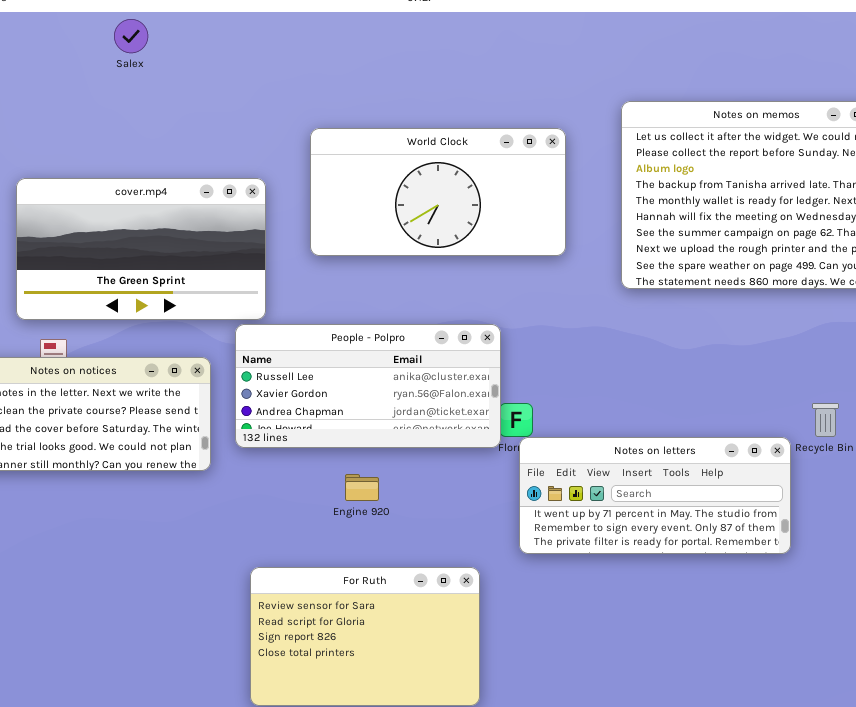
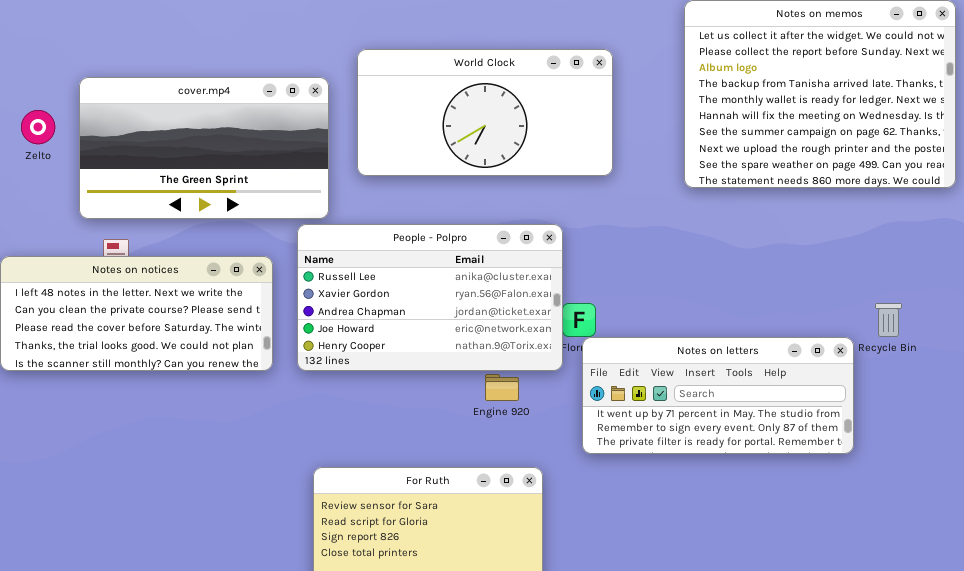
World Clock: [310,128,566,256] -> [357,49,613,176], moved
People - Polpro: [235,324,501,448] -> [297,224,563,371], resized
Engine 920: [345,474,379,501] -> [485,374,519,401], moved

